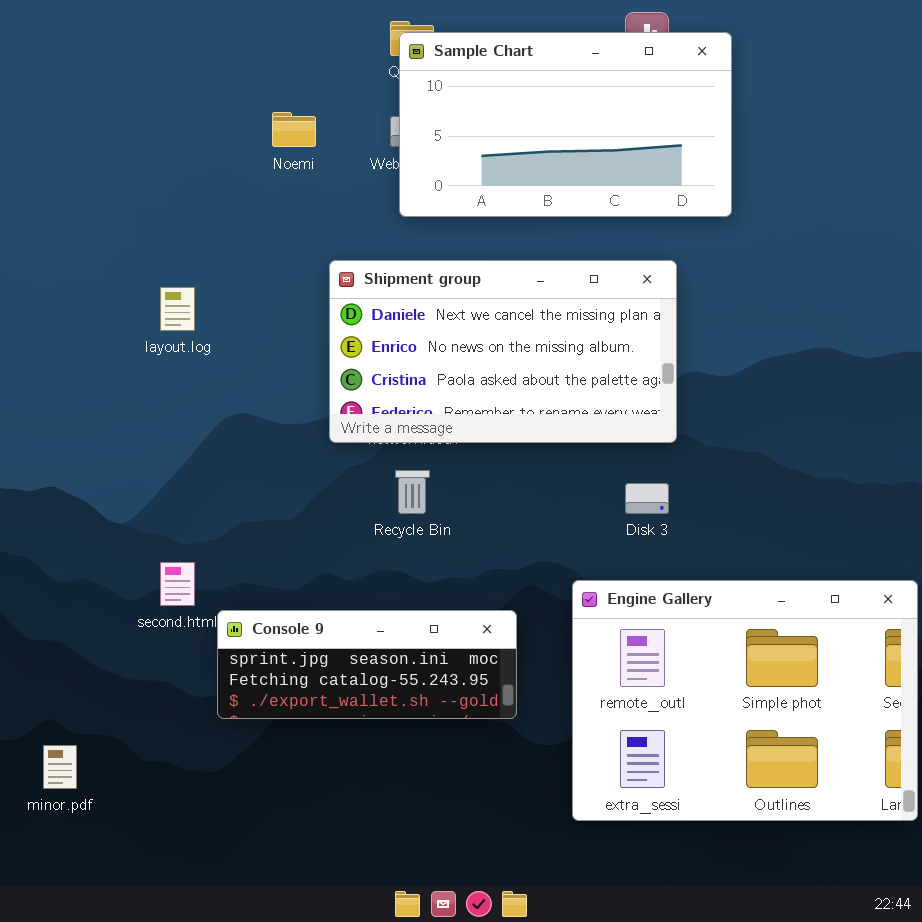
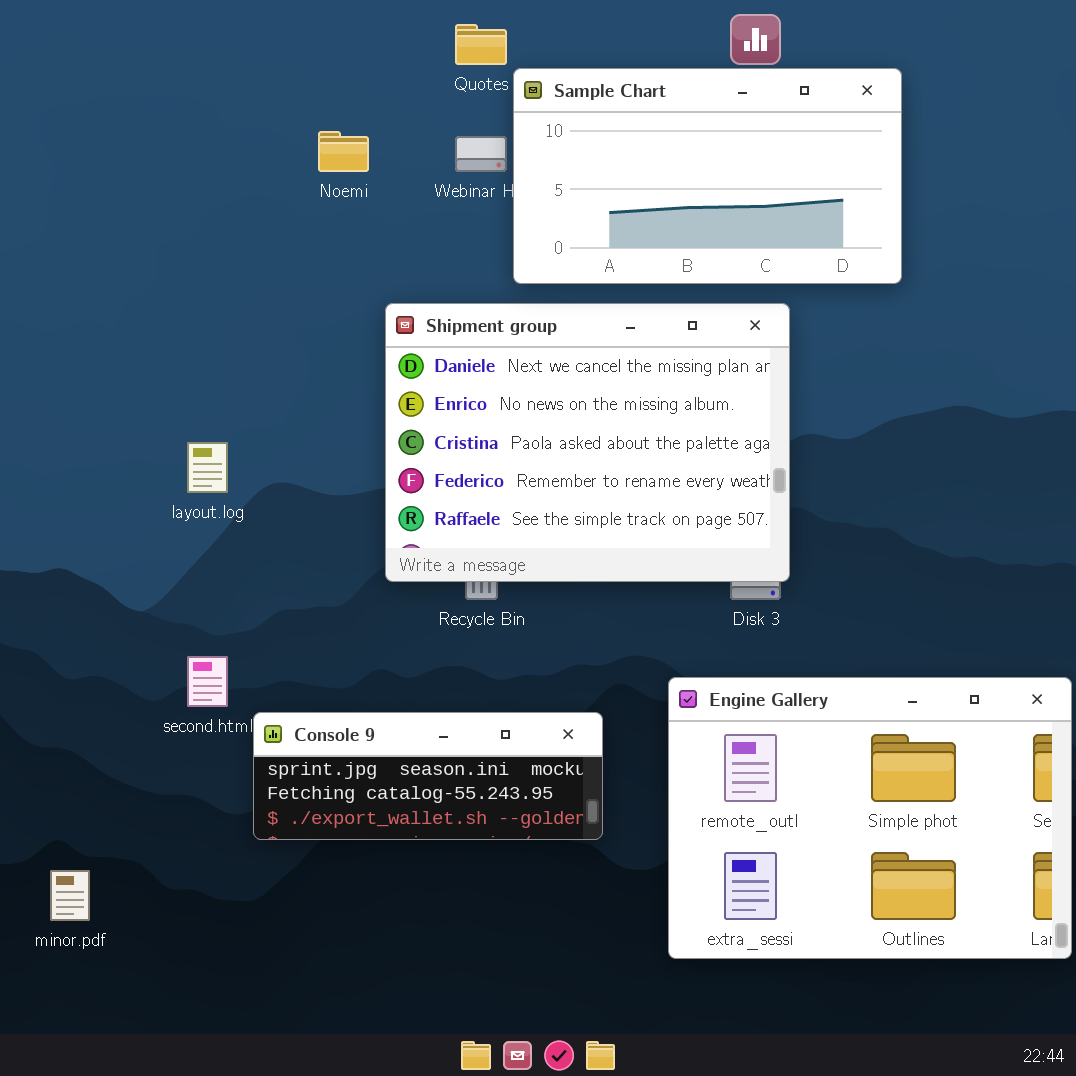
Sample Chart: [399,32,732,217] -> [513,68,902,284], moved
Shipment group: [329,260,677,443] -> [385,303,790,582], resized
layout.log: [160,287,195,331] -> [187,442,228,493], moved

